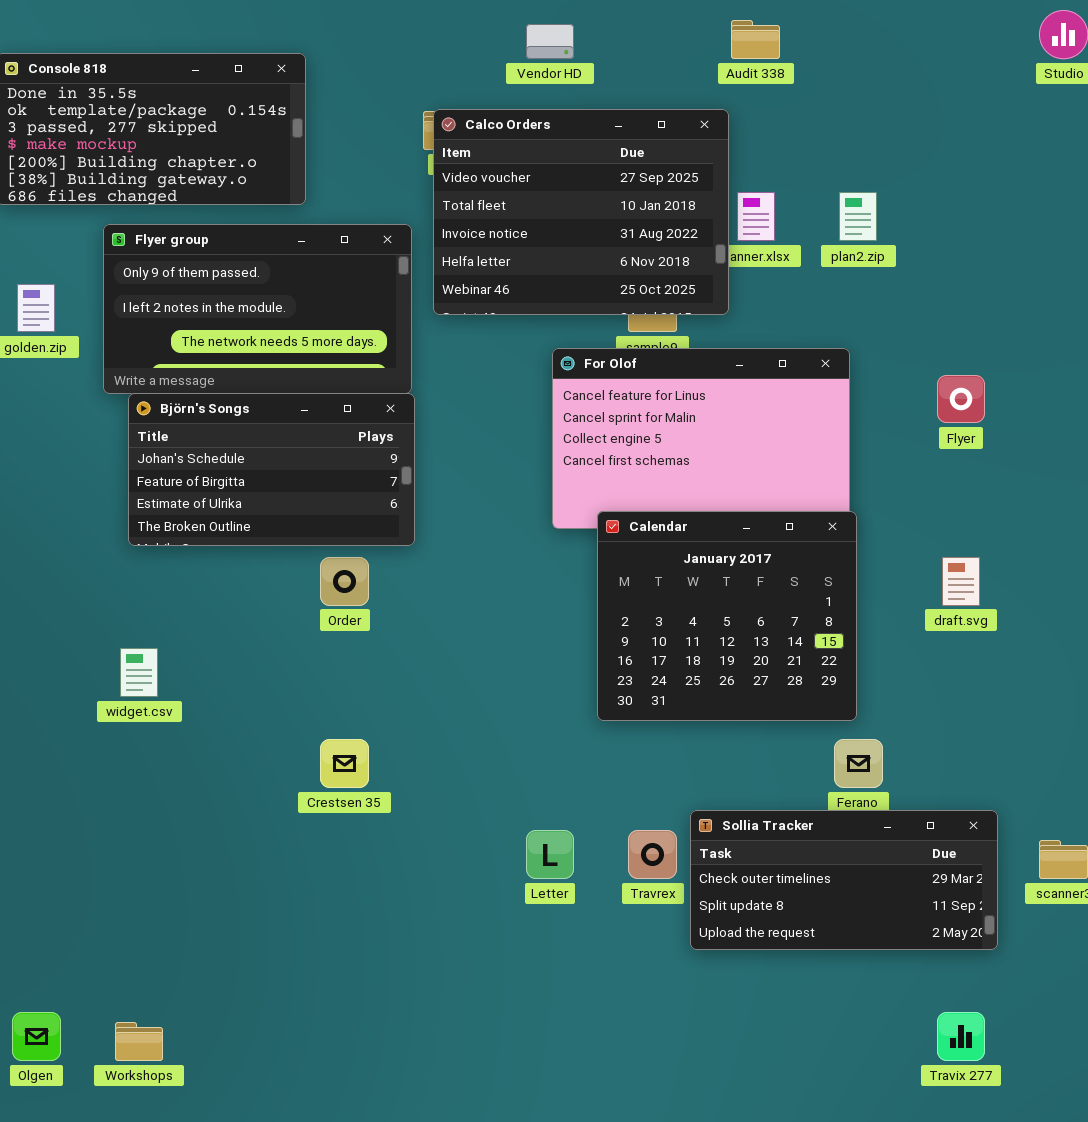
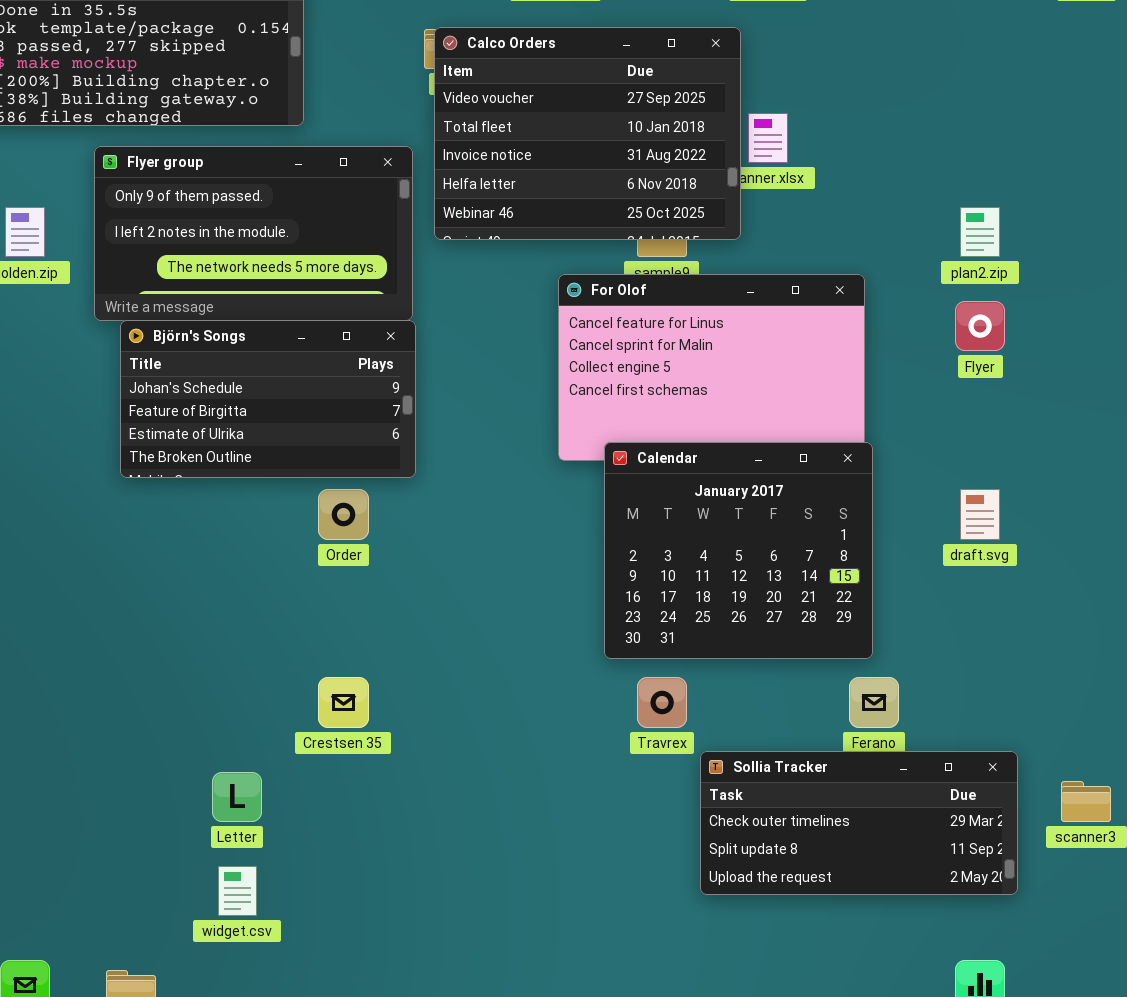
plan2.zip: [839,192,877,241] -> [960,207,1000,257], moved
widget.csv: [120,648,158,697] -> [218,866,257,916], moved
Letter: [526,830,574,879] -> [212,772,262,822], moved
Travrex: [628,830,677,879] -> [637,677,687,728], moved

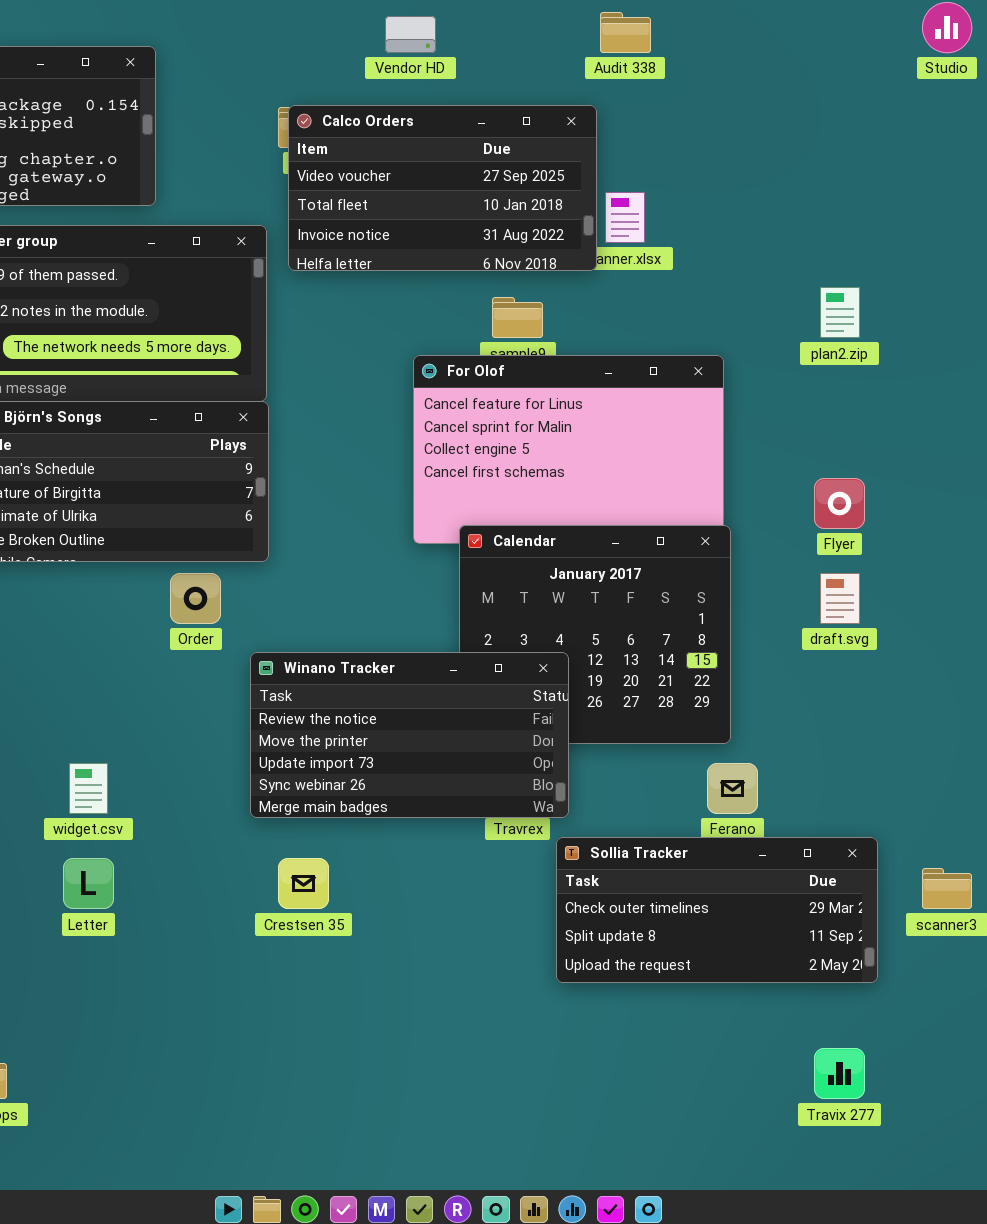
Calco Orders: [434,27,741,240] -> [288,105,597,271], resized
Flyer: [955,301,1005,351] -> [814,478,865,529], moved
Winano Tracker: none -> [250,652,569,818], opened
Crestsen 35: [318,677,369,728] -> [278,858,329,909], moved
widget.csv: [218,866,257,916] -> [69,763,108,814], moved

